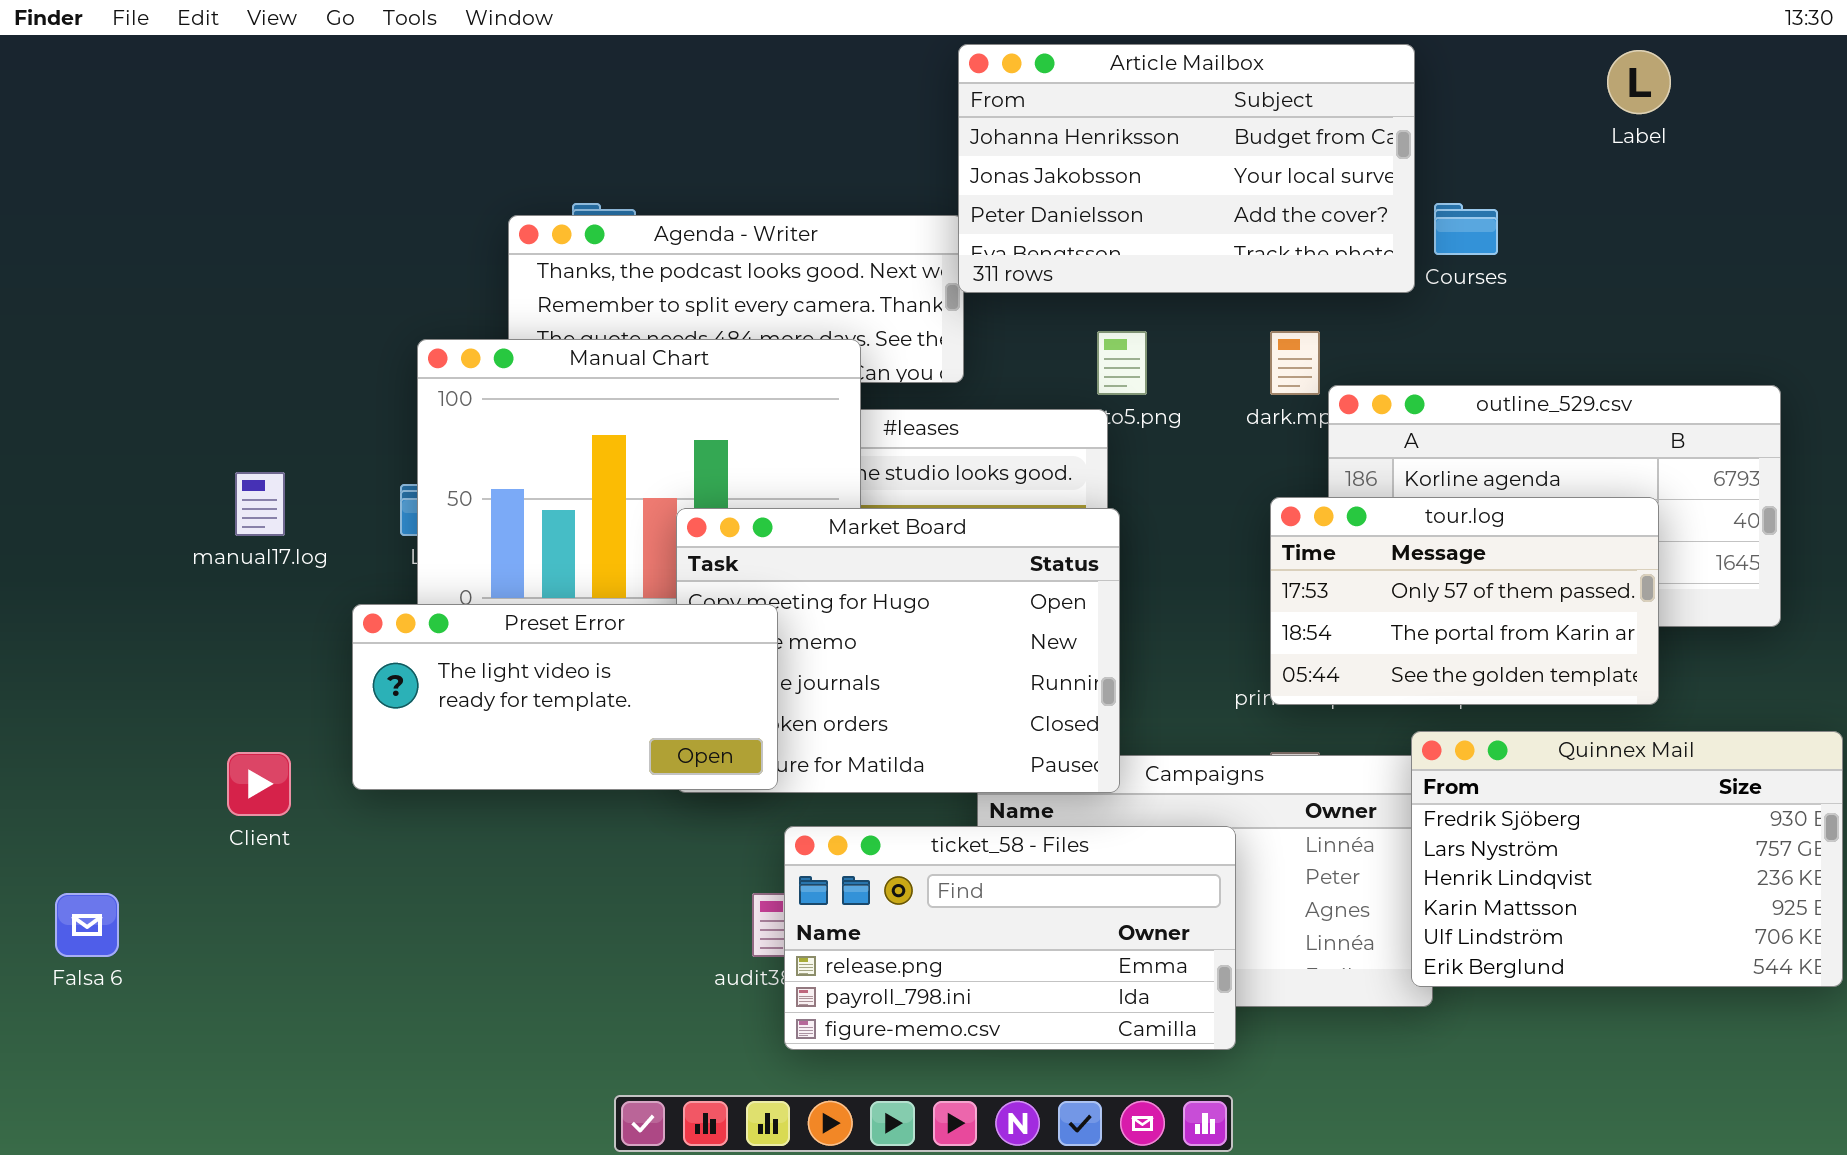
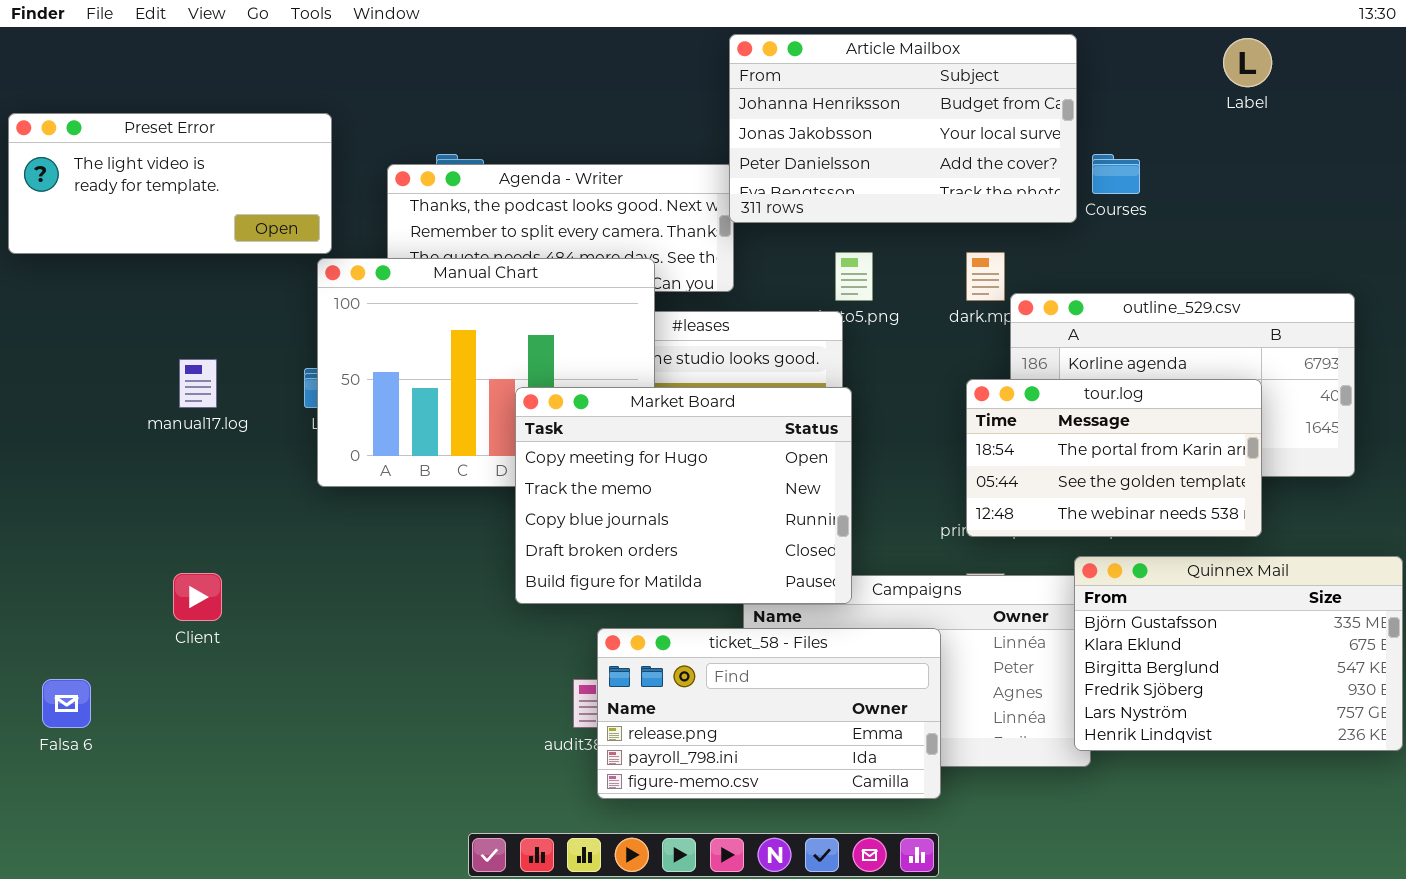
tour.log: [1270,497,1659,705] -> [966,379,1262,537], scrolled down 1 row
Preset Error: [352,604,778,790] -> [8,113,332,254], moved
Quinnex Mail: [1411,731,1843,987] -> [1074,556,1403,751], scrolled up 3 rows

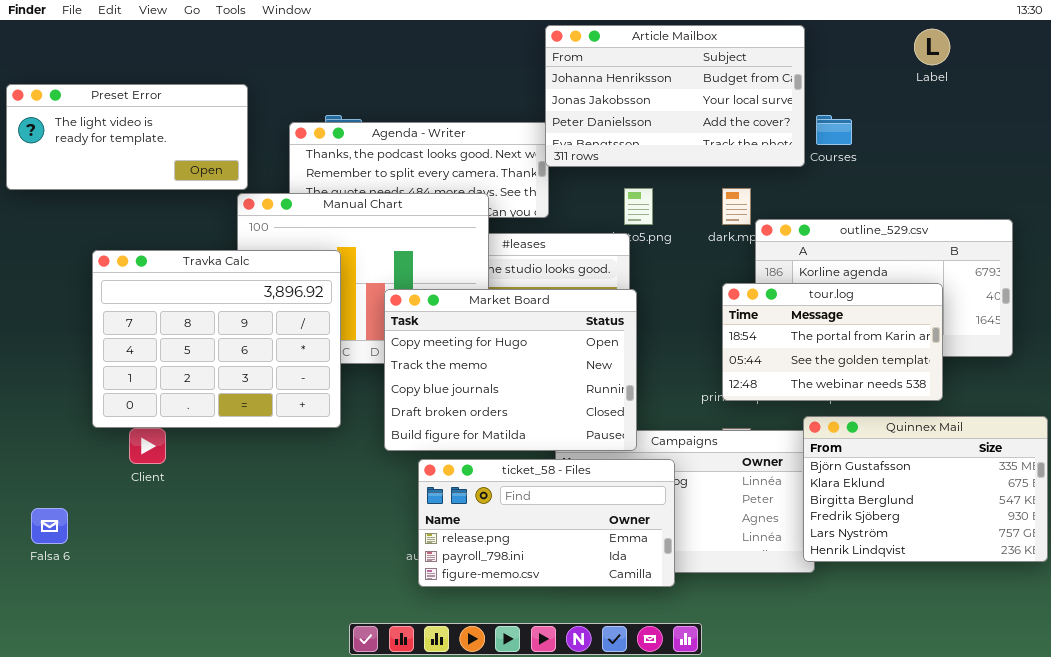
Travka Calc: none -> [92,250,341,428], opened
ticket_58 - Files: [597,628,941,799] -> [418,459,675,587], moved

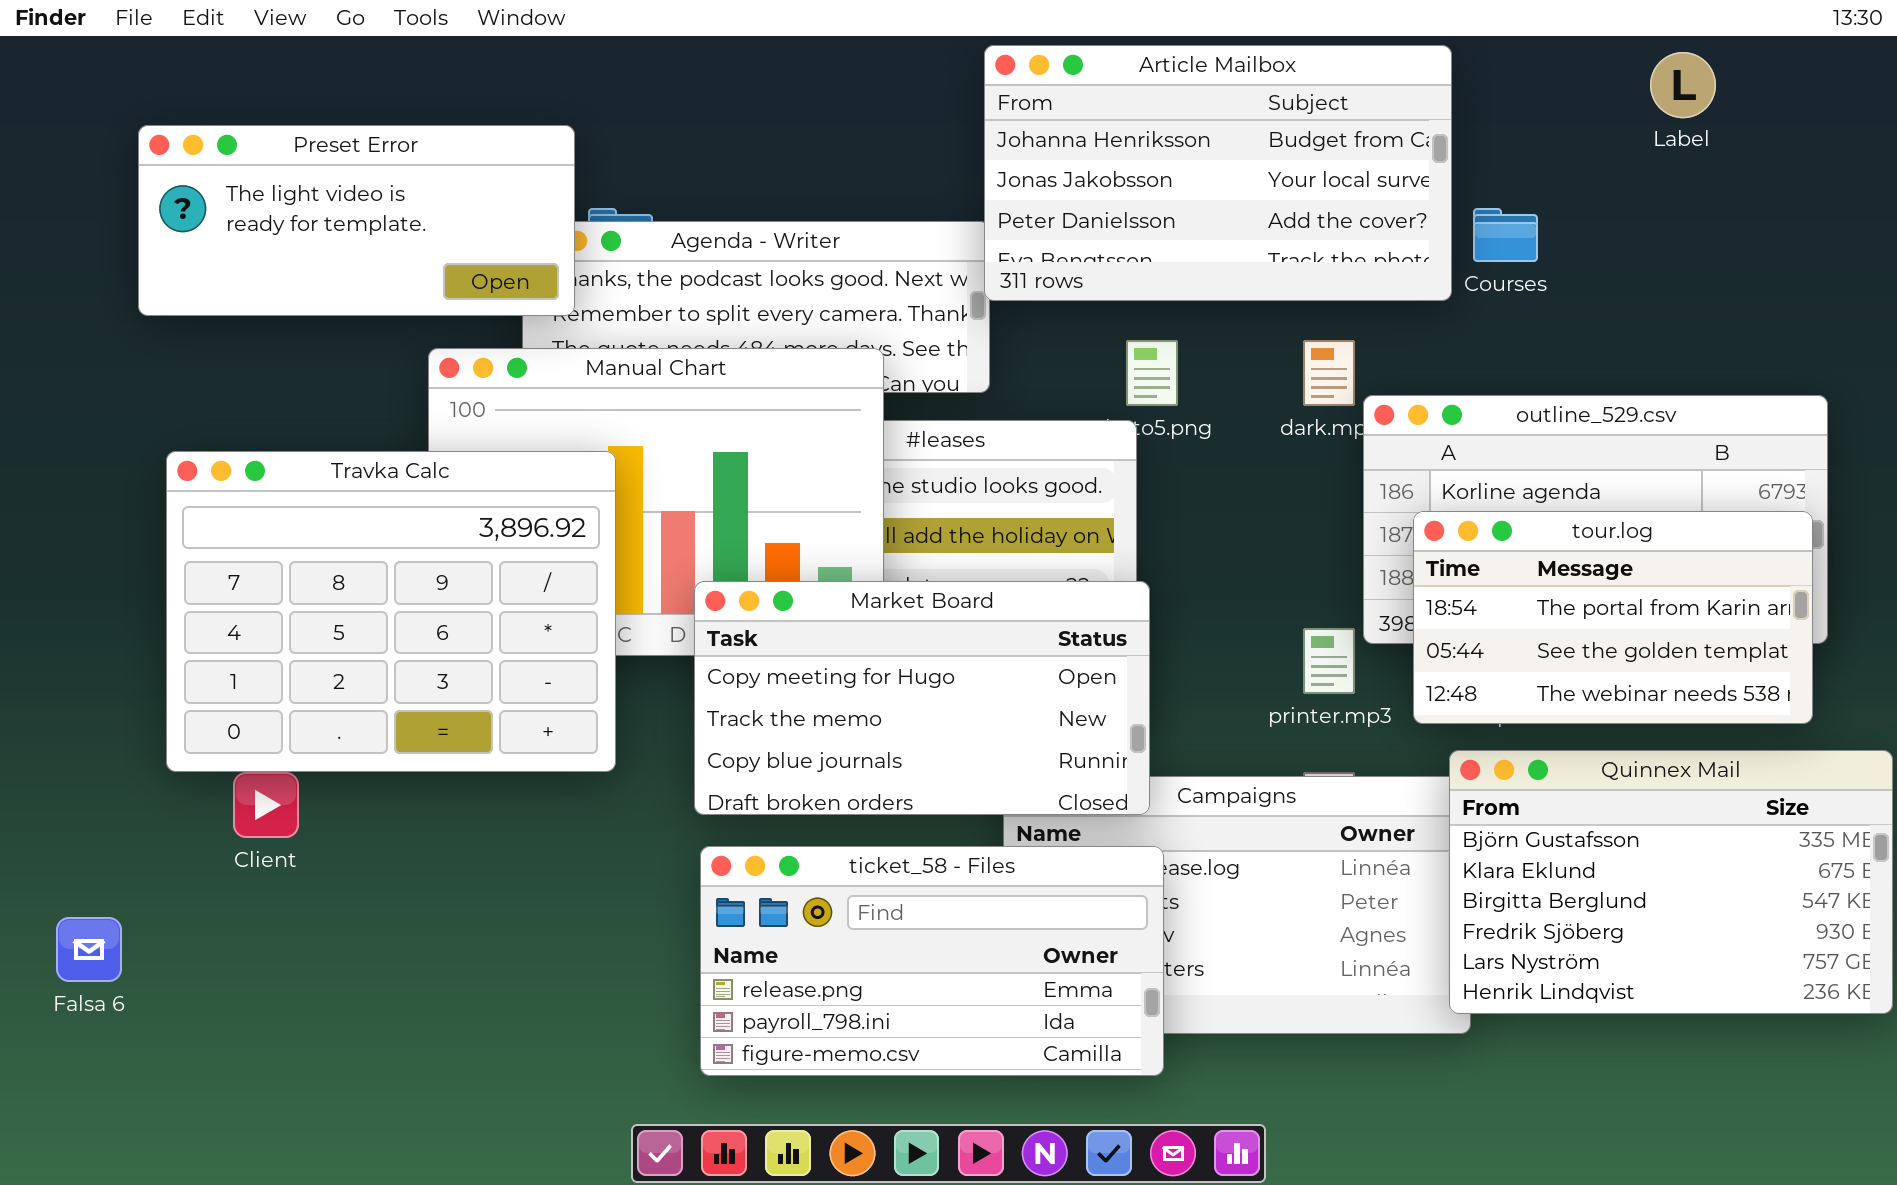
Preset Error: [6,84,248,190] -> [138,125,575,316], moved
tour.log: [722,283,943,401] -> [1413,511,1813,724], moved
Market Board: [384,289,637,451] -> [694,581,1150,815], resized
ticket_58 - Files: [418,459,675,587] -> [700,846,1164,1076], moved

